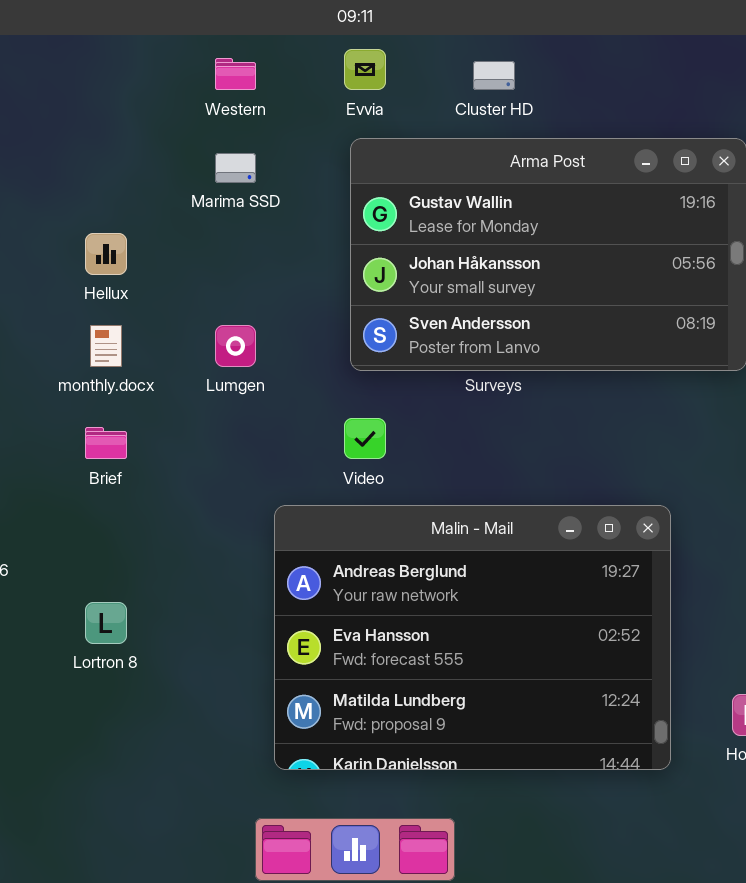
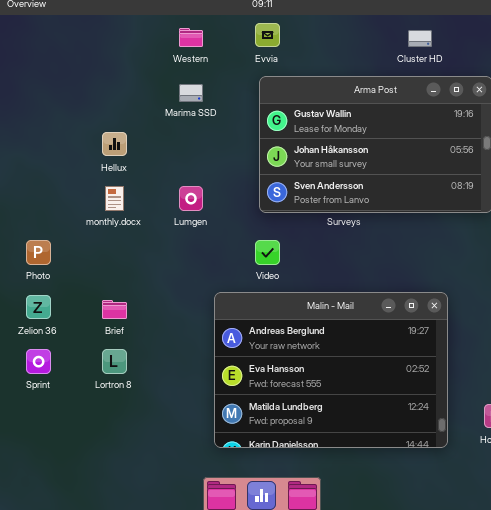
Cluster HD: [473,61,515,90] -> [408,30,432,47], moved
Brief: [85,427,127,459] -> [102,300,127,319], moved

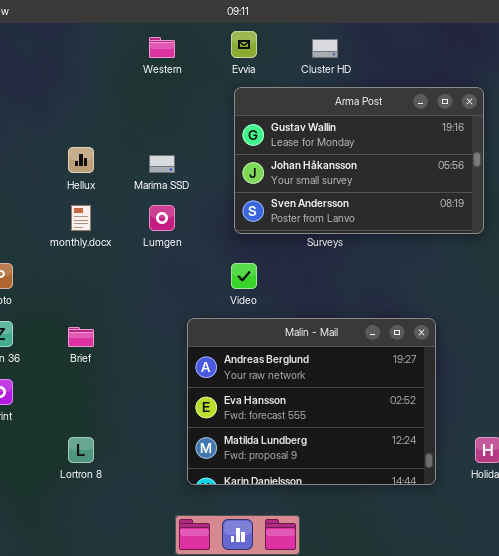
Cluster HD: [408,30,432,47] -> [312,39,338,58], moved
Marima SSD: [179,84,203,102] -> [149,155,175,173], moved
Lortron 8: [102,349,127,374] -> [68,437,94,463], moved

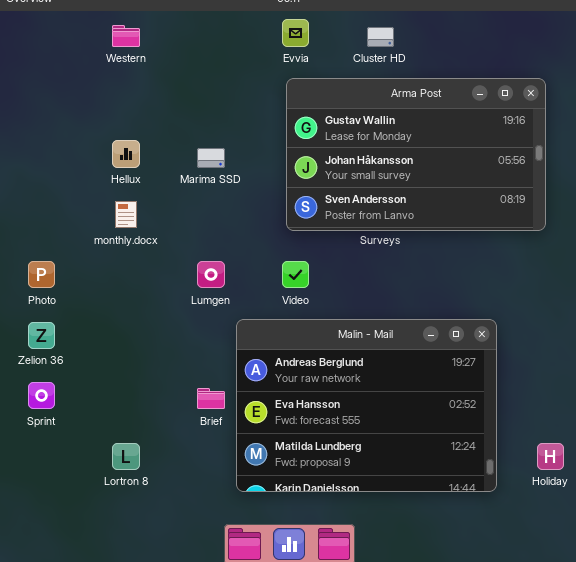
Western: [149,37,175,58] -> [112,25,140,47], moved
Lumgen: [149,205,175,231] -> [197,261,225,288], moved
Brief: [68,327,94,347] -> [197,388,225,409], moved

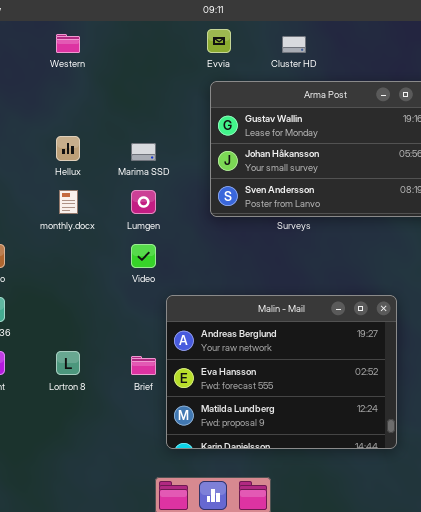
Lumgen: [197,261,225,288] -> [131,190,156,214], moved
Video: [282,261,309,288] -> [131,244,156,268], moved
Lortron 8: [112,443,140,470] -> [56,351,80,375], moved

